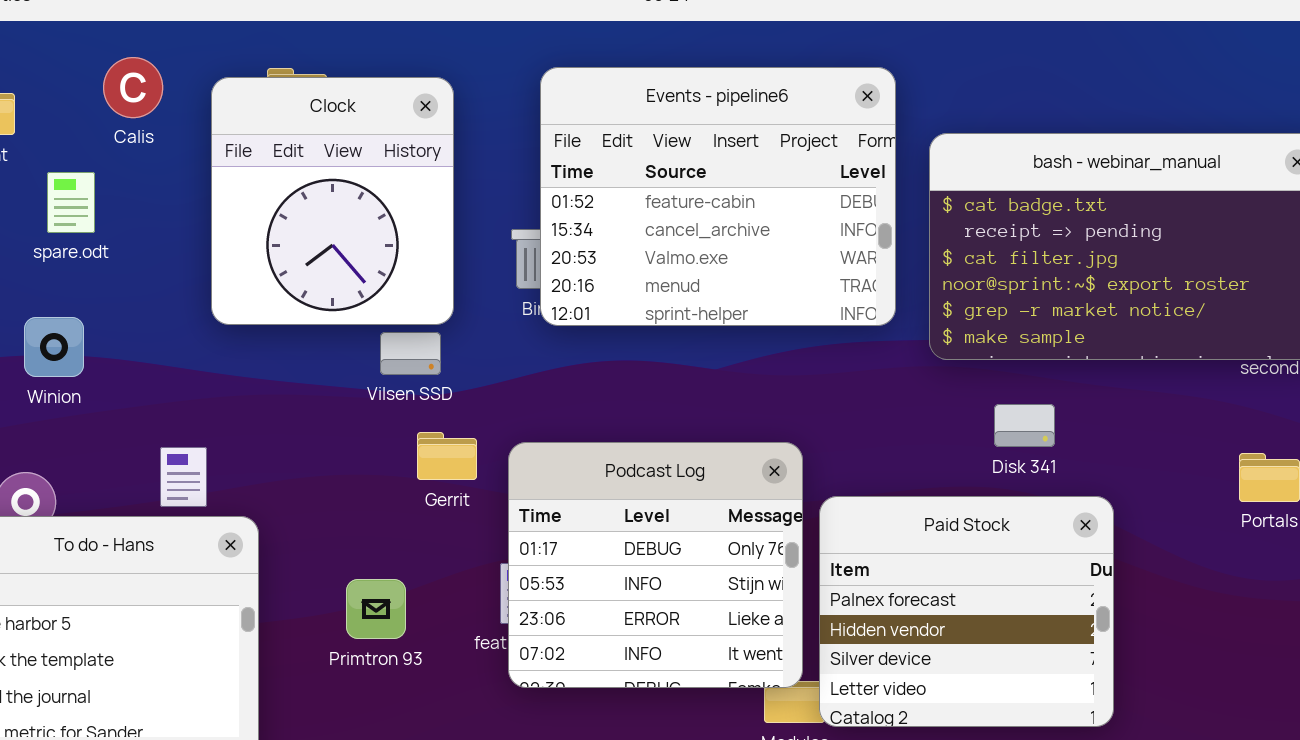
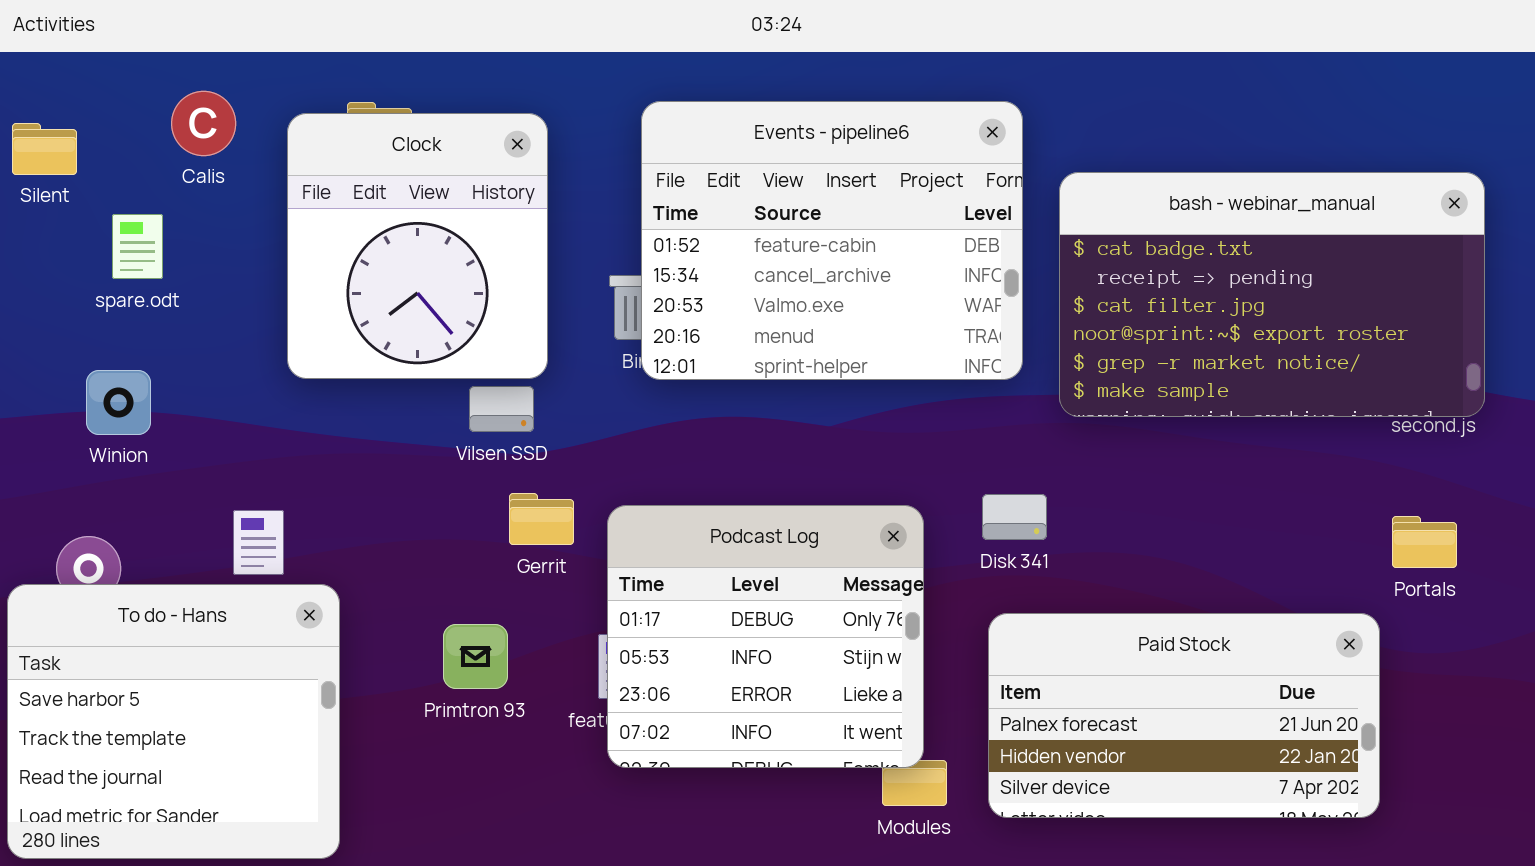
Disk 341: [994,404,1055,447] -> [982,494,1047,540], moved
Paid Stock: [819,496,1114,727] -> [988,613,1380,818], moved, resized
Primtron 93: [346,579,406,639] -> [443,624,508,689], moved

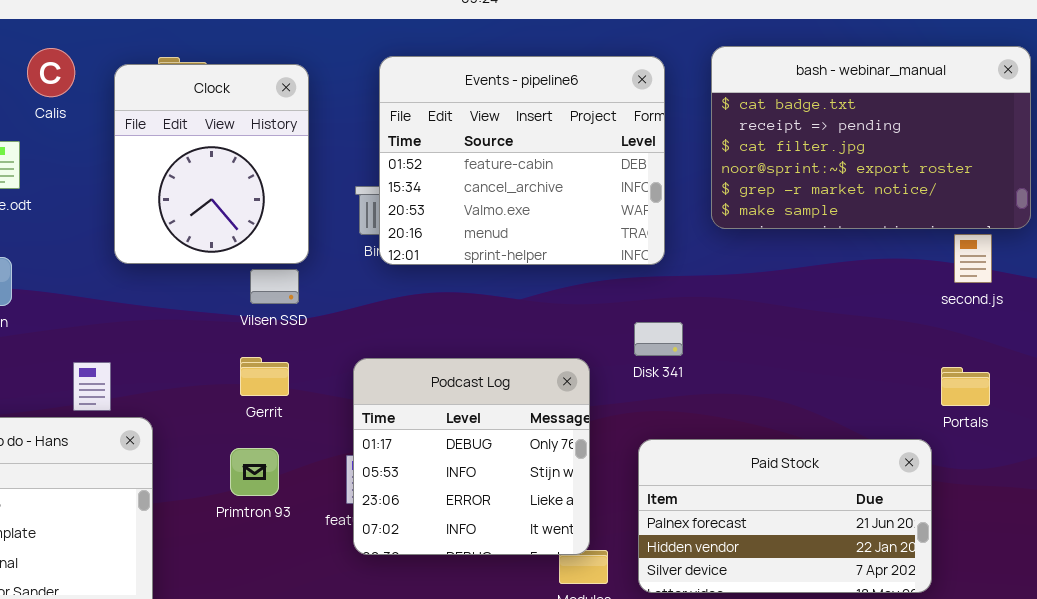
bash - webinar_manual: [1059,172,1485,417] -> [711,46,1031,229], moved
Gerrit: [509,493,574,545] -> [240,357,289,396], moved
Disk 341: [982,494,1047,540] -> [634,322,683,356], moved

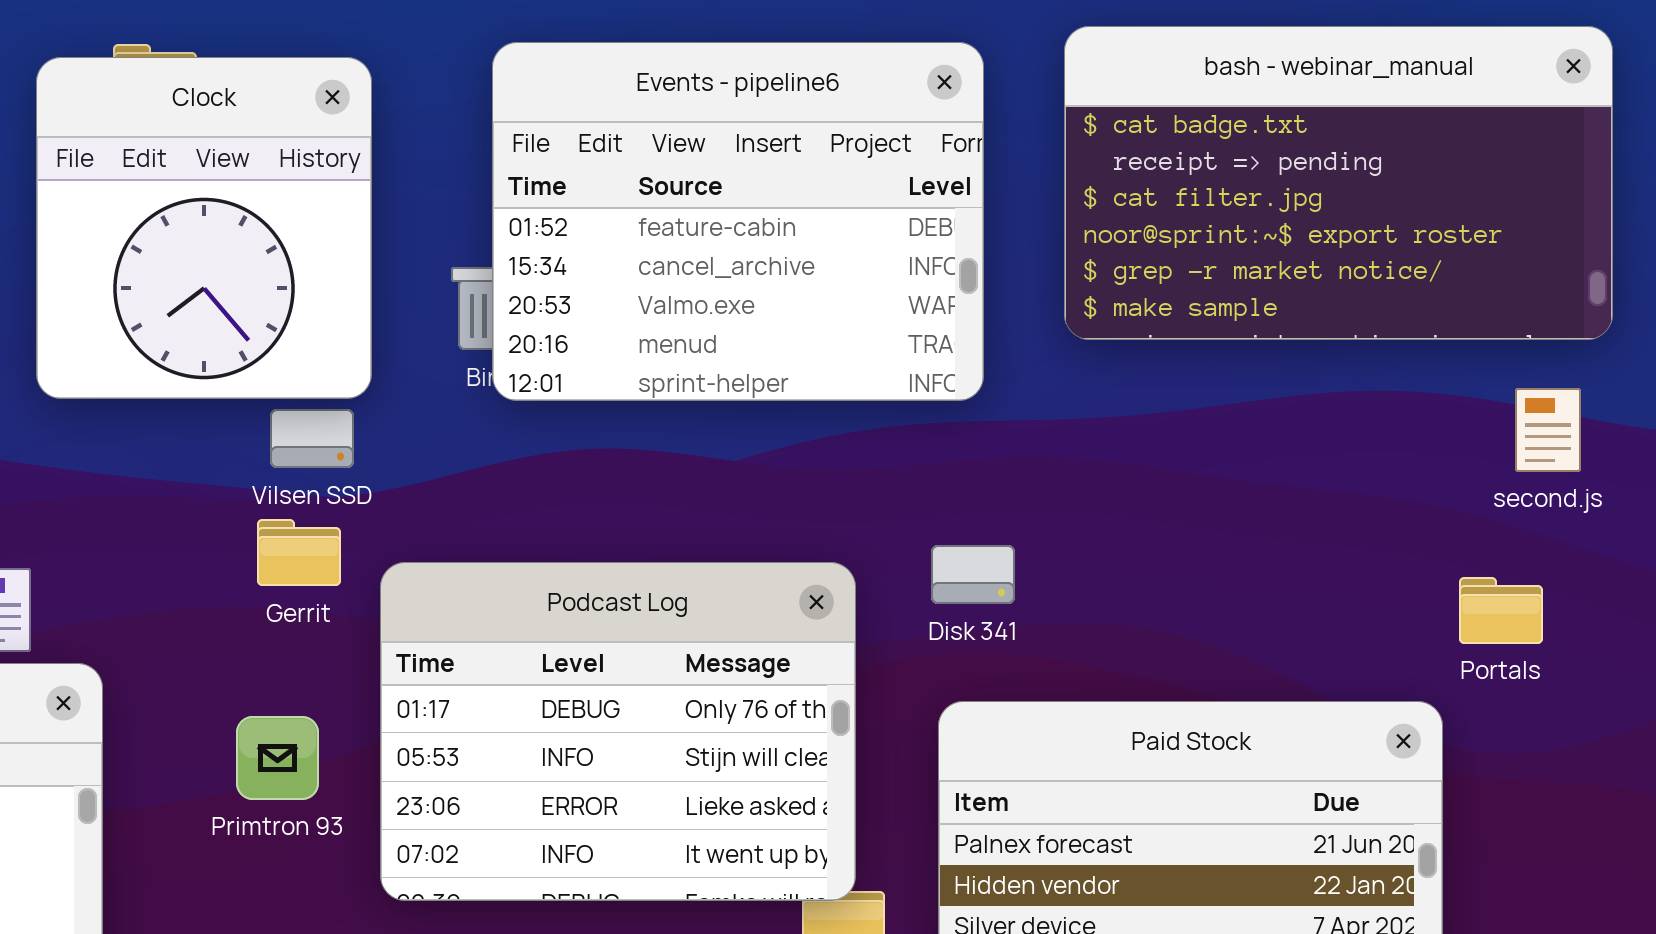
second.js: [954,234,992,283] -> [1515,388,1581,472], moved
Disk 341: [634,322,683,356] -> [931,545,1015,604], moved
Gerrit: [240,357,289,396] -> [257,519,341,586], moved
Podcast Log: [353,358,590,555] -> [380,562,856,901], resized

